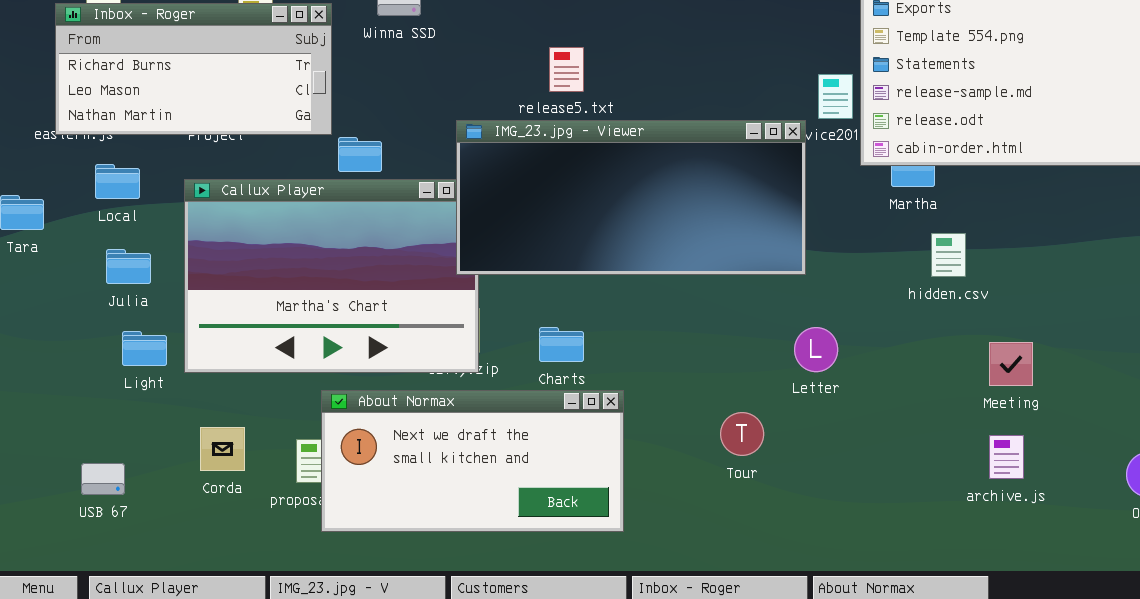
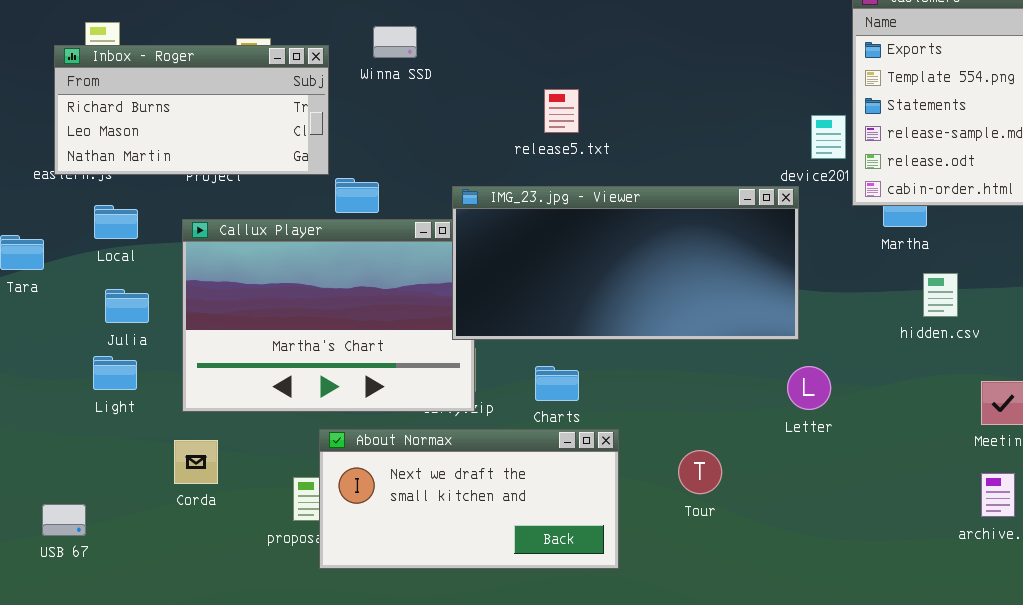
IMG_23.jpg - Viewer: [456,120,806,275] -> [452,186,799,340], moved
Light: [122,331,167,366] -> [93,356,137,390], moved
Tour: [720,412,764,456] -> [678,450,722,494], moved
Corda: [200,427,245,471] -> [174,440,218,484], moved
USB 67: [81,463,125,495] -> [42,504,86,536], moved

